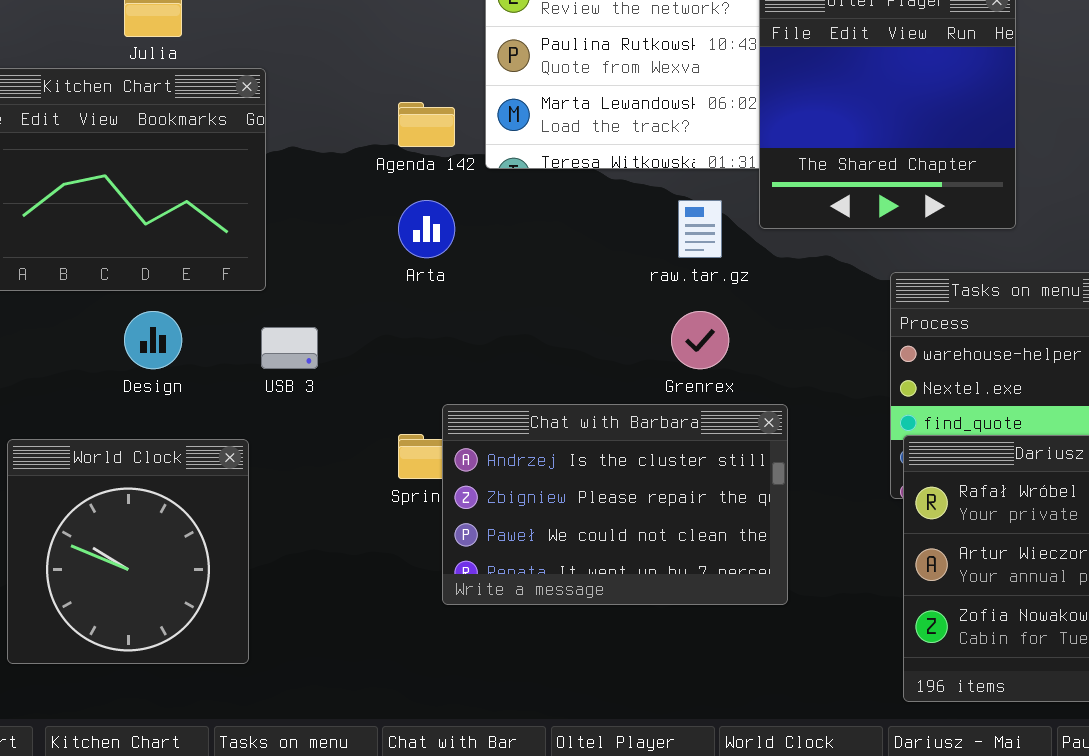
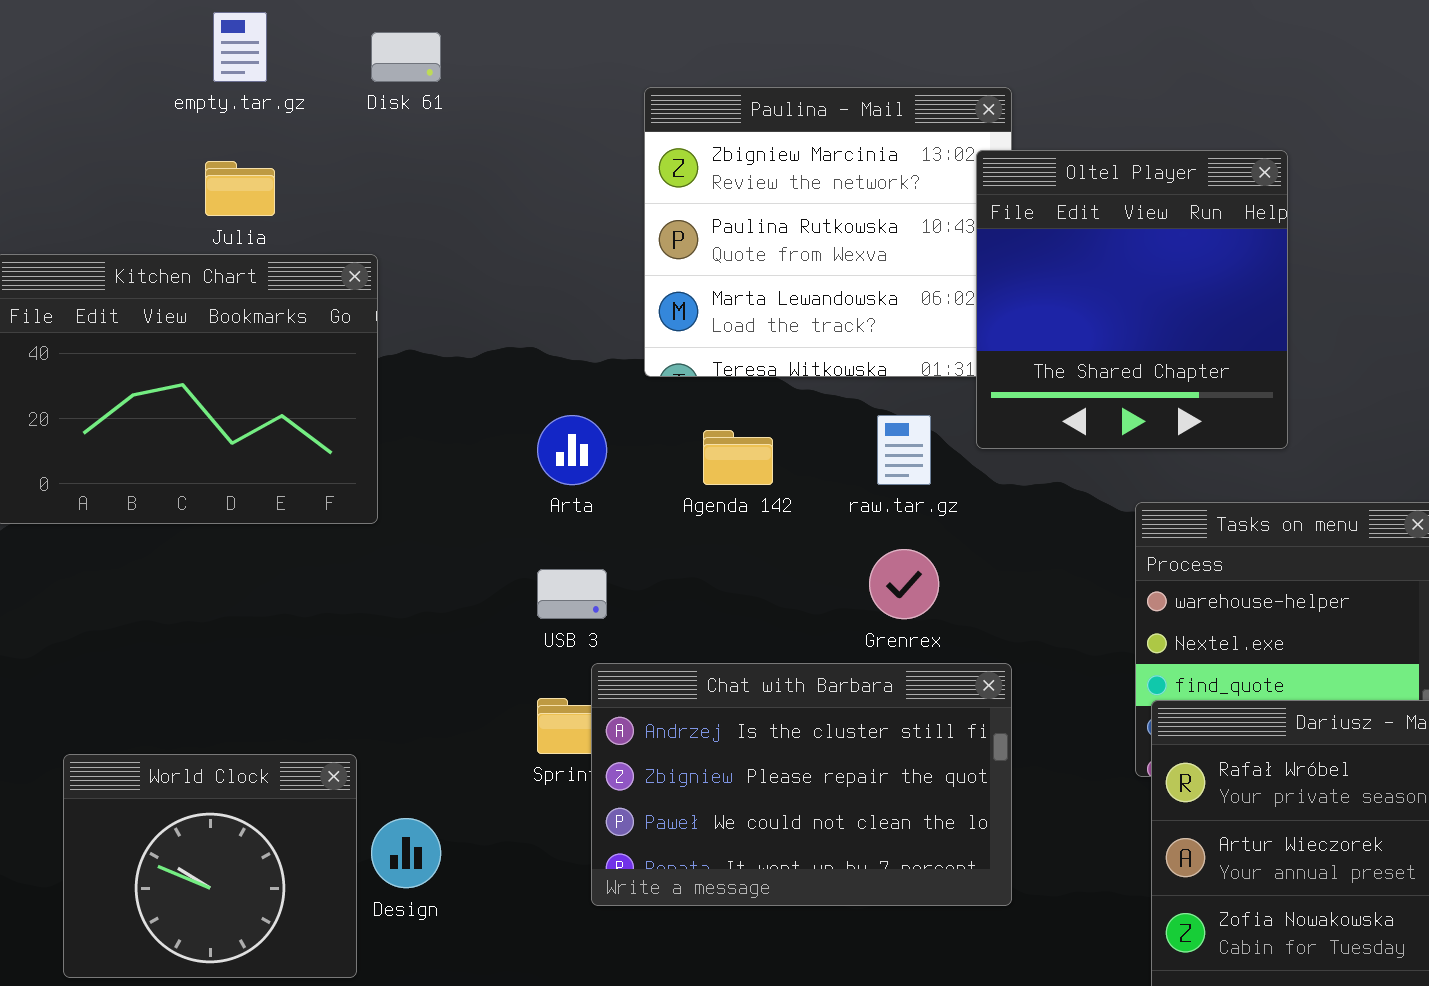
Agenda 142: [398,102,455,147] -> [703,430,773,485], moved
Design: [124,311,182,369] -> [371,818,441,888], moved
USB 3: [261,327,318,369] -> [537,569,607,619], moved
World Clock: [7,439,249,664] -> [63,754,357,978], resized

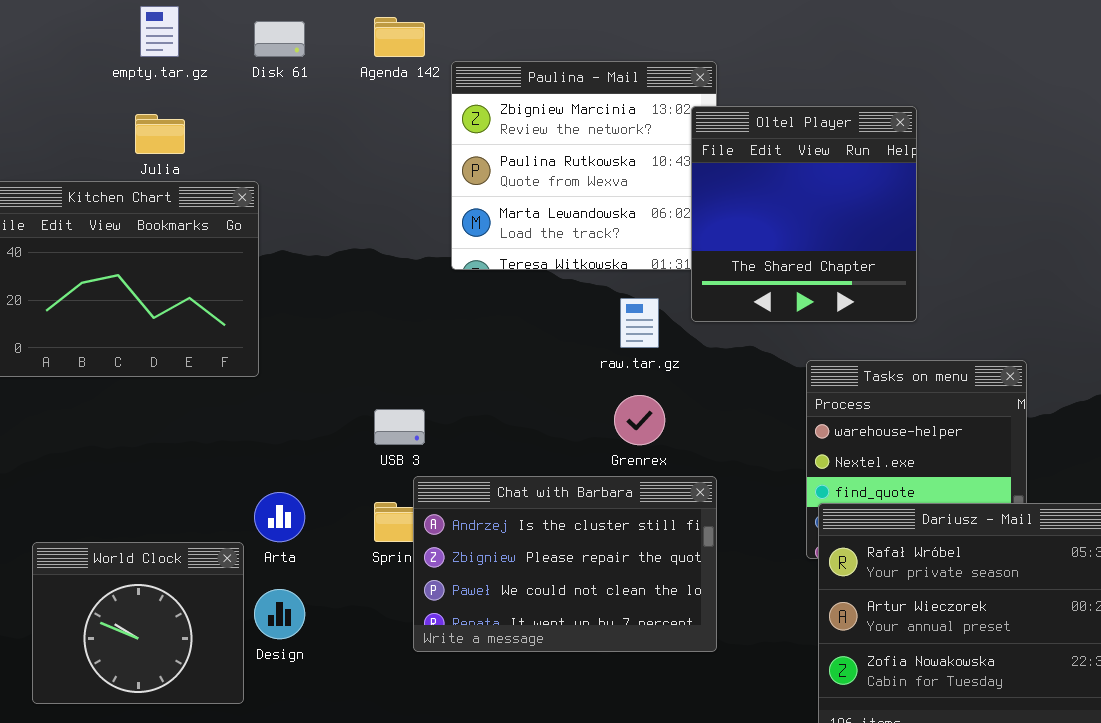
Arta: [537,415,607,485] -> [254,492,305,542], moved
Agenda 142: [703,430,773,485] -> [374,17,425,57], moved

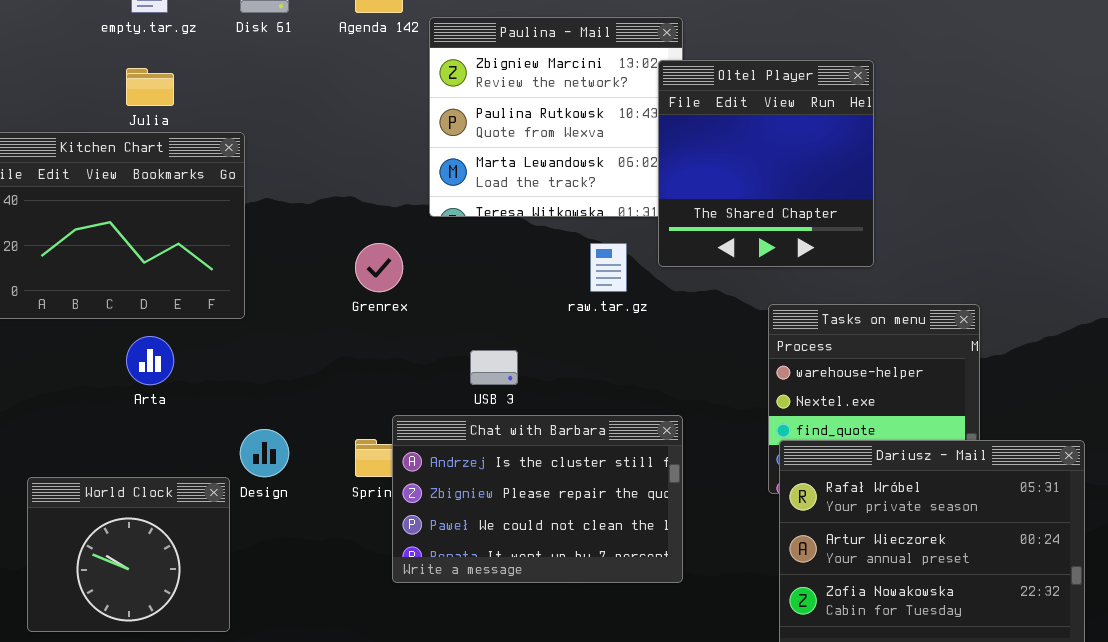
Grenrex: [614,395,665,445] -> [355,243,403,292], moved
USB 3: [374,409,425,445] -> [470,350,518,385], moved
Arta: [254,492,305,542] -> [126,336,174,385], moved
Design: [254,589,305,639] -> [240,429,289,477], moved

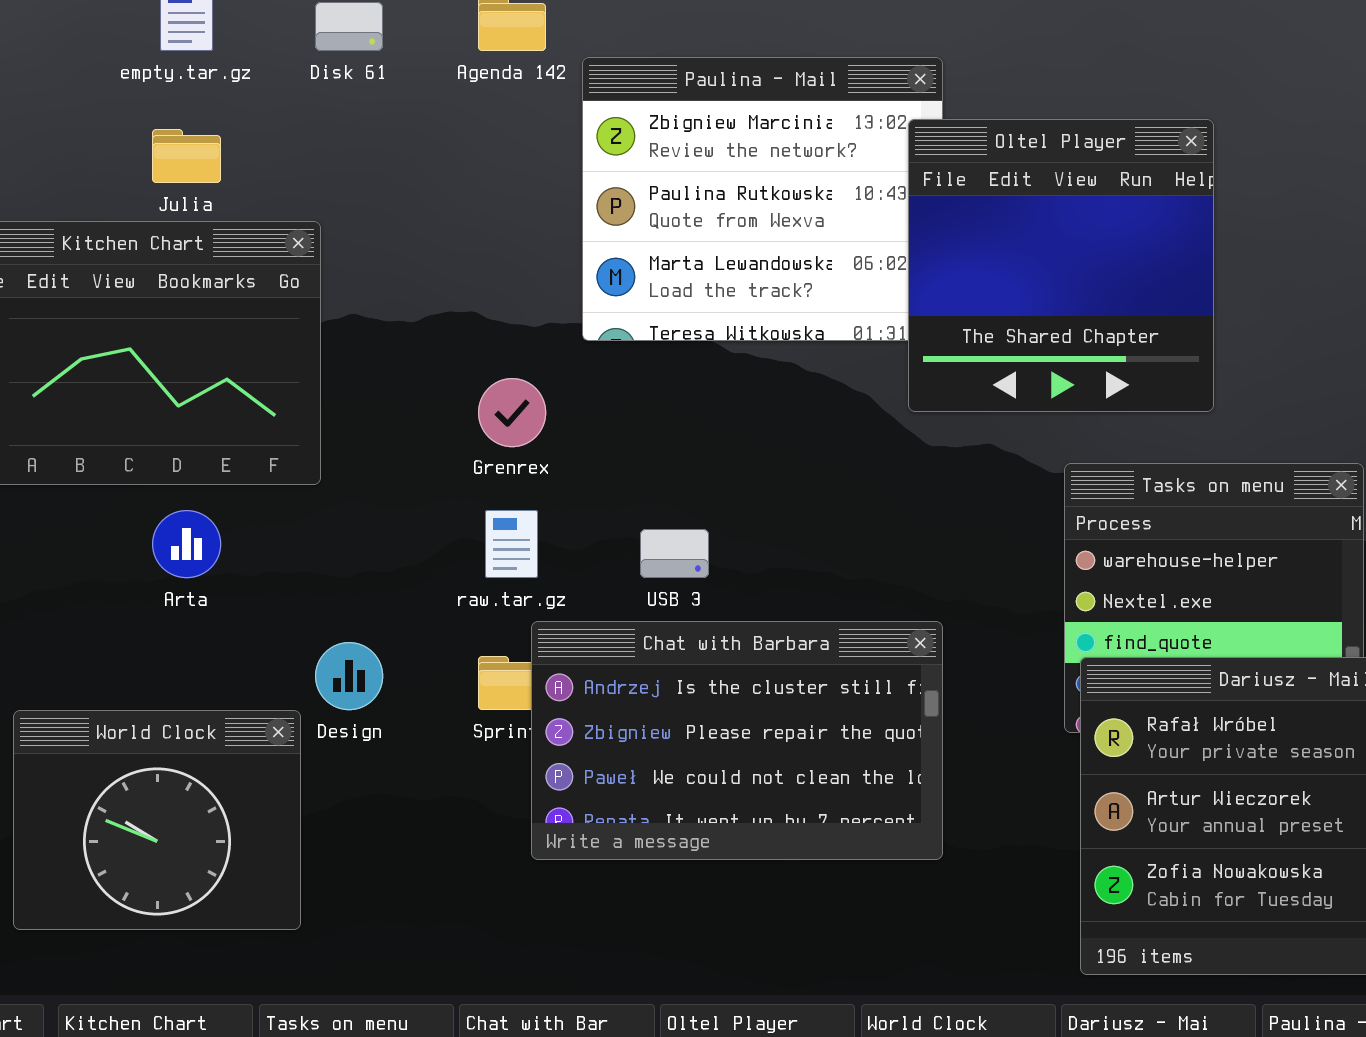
raw.tar.gz: [590,243,627,292] -> [485,510,538,578], moved

